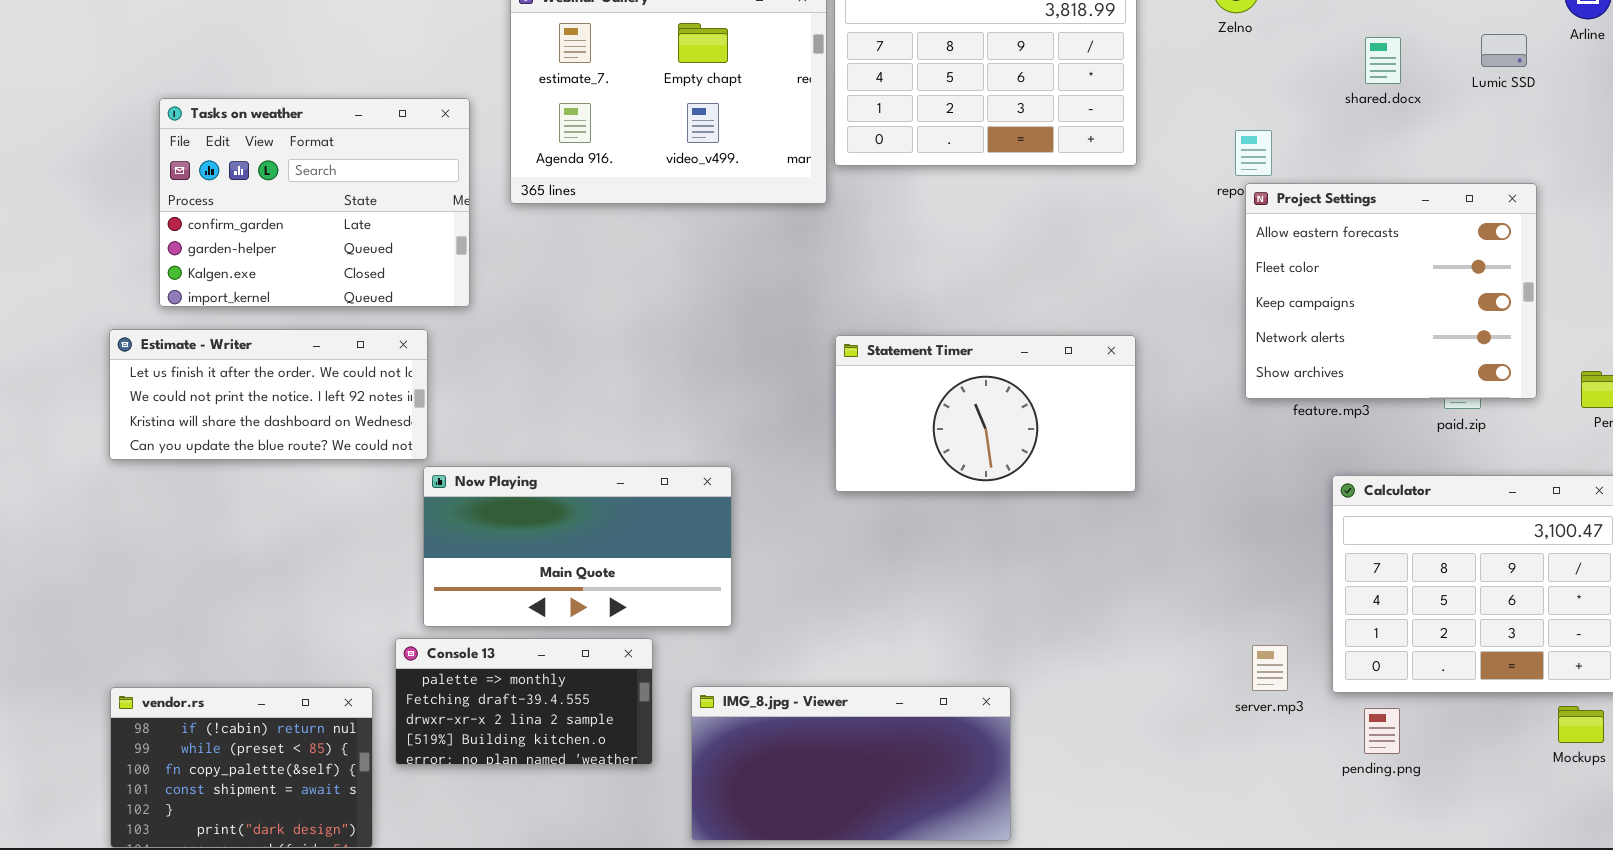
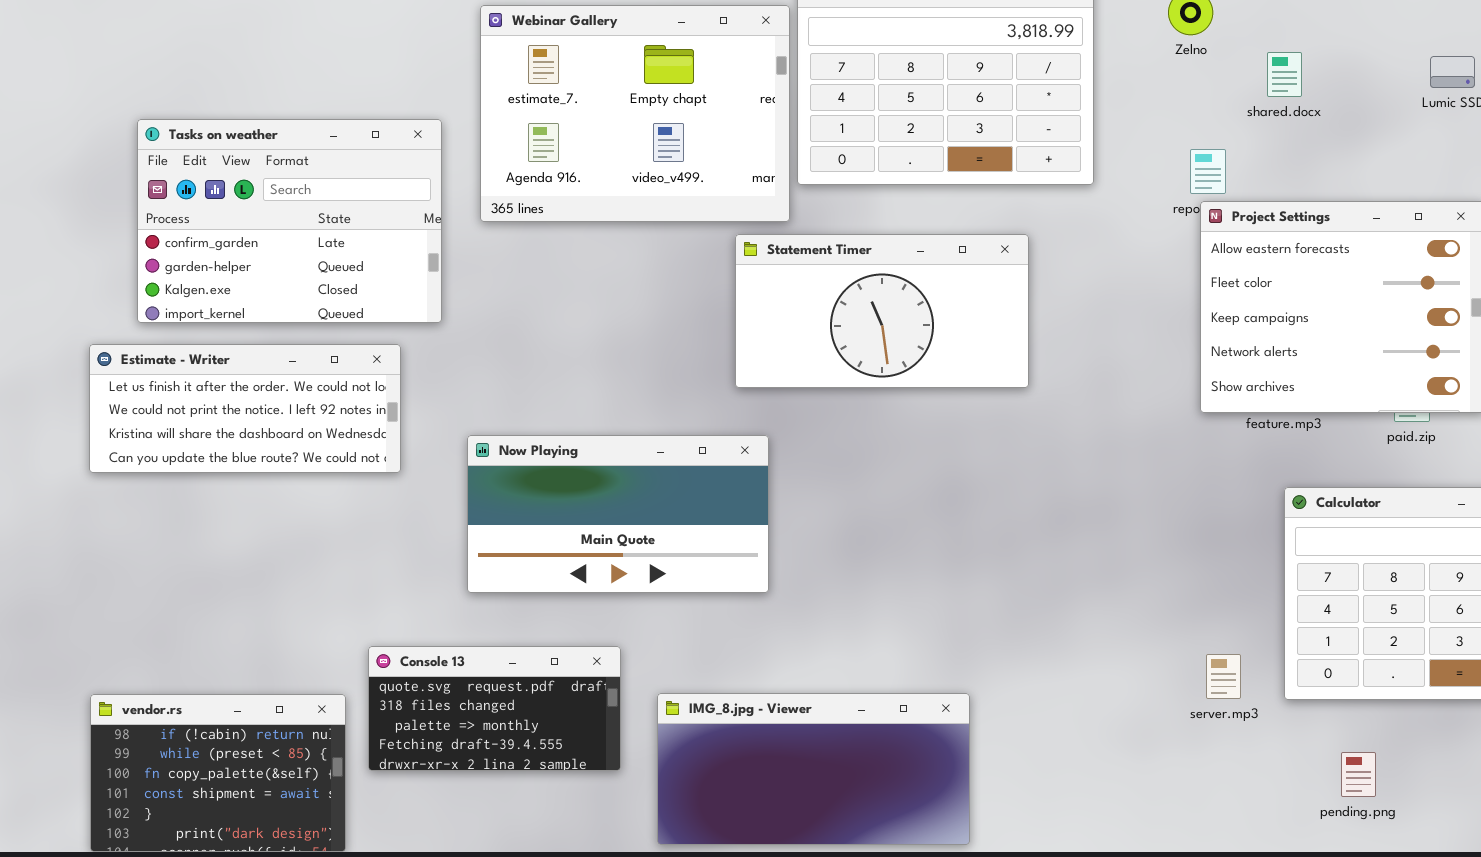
shared.docx: [1365,37,1401,84] -> [1267,52,1302,97], moved
Statement Timer: [835,335,1136,492] -> [735,234,1029,388], moved
Now Playing: [423,466,732,627] -> [467,435,769,593], moved
Console 13: [395,638,653,765] -> [368,646,621,771], scrolled up 2 rows
pending.png: [1364,708,1400,754] -> [1341,752,1376,797], moved

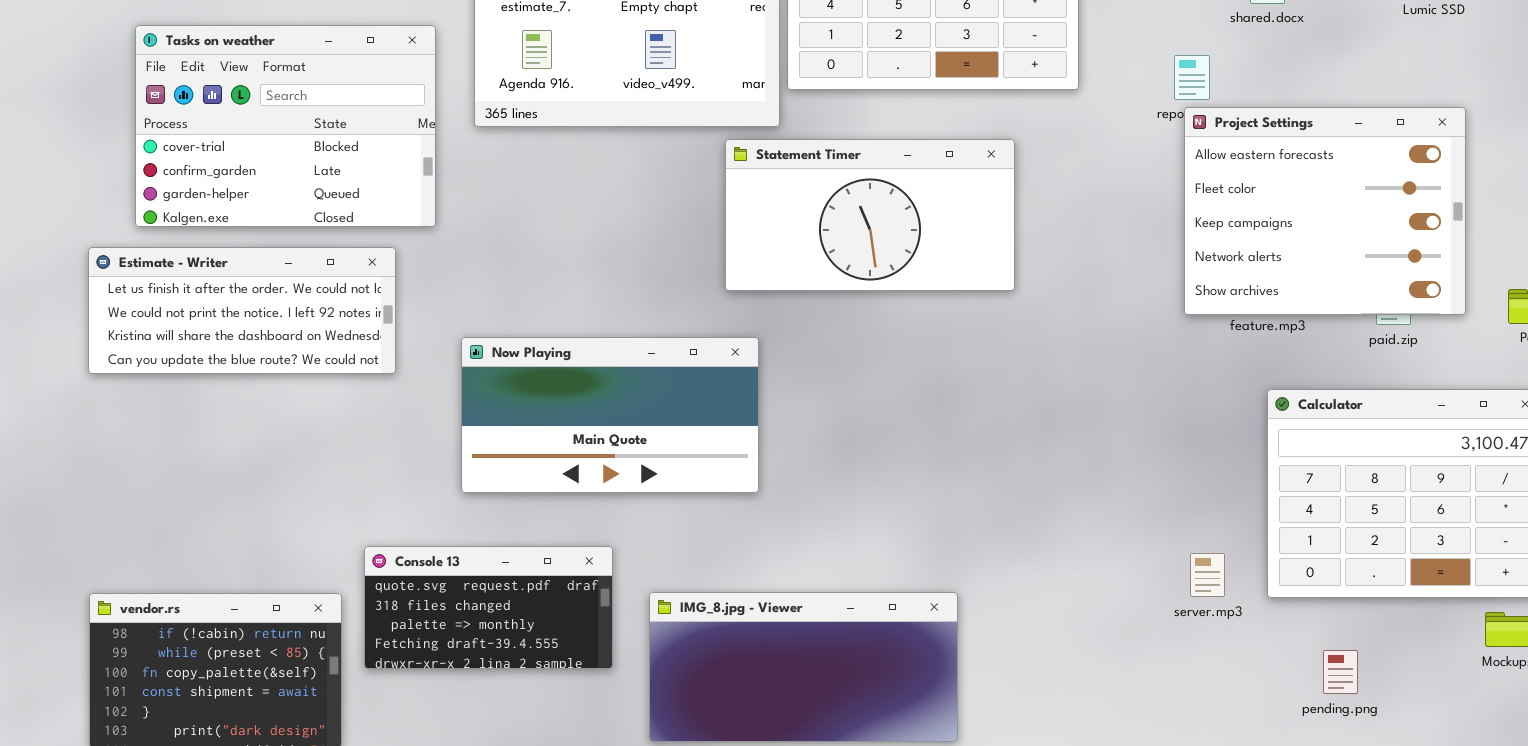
Tasks on weather: [137,119,442,323] -> [135,25,436,227], scrolled up 1 row

